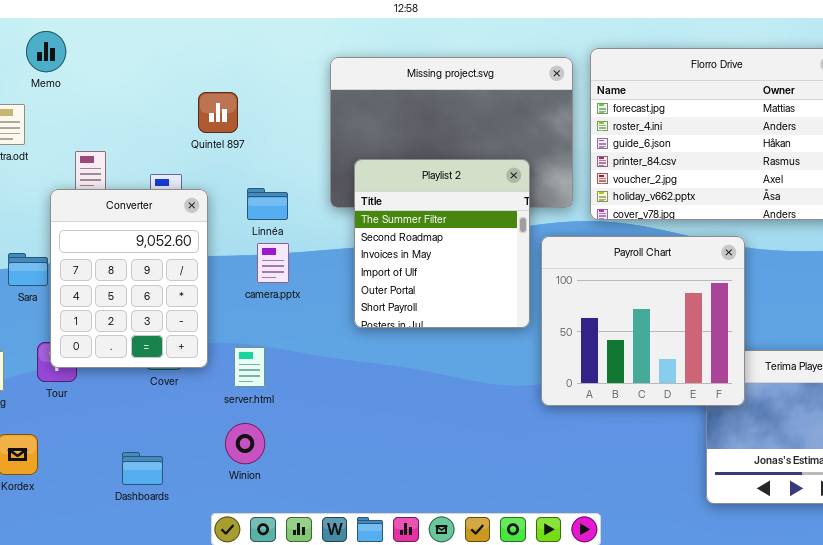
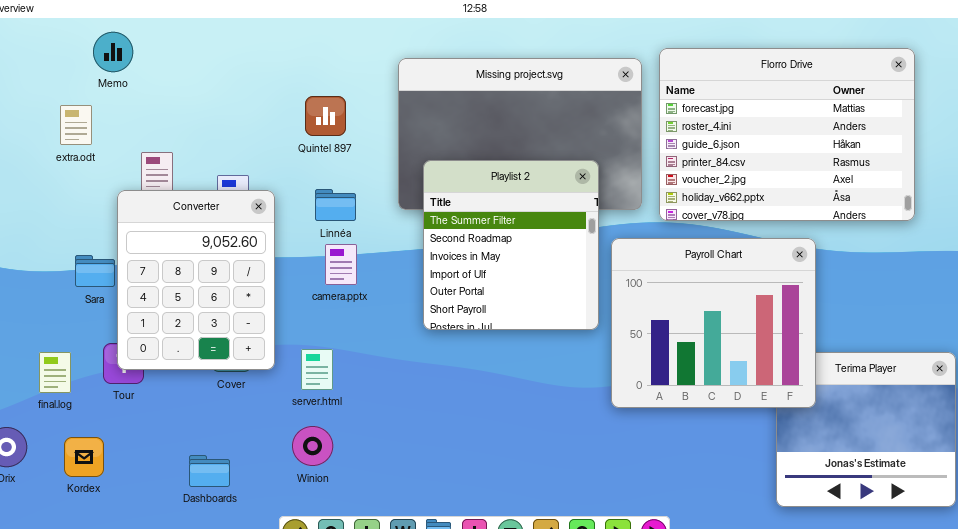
Quintel 897: [198,92,238,133] -> [305,96,346,136], moved

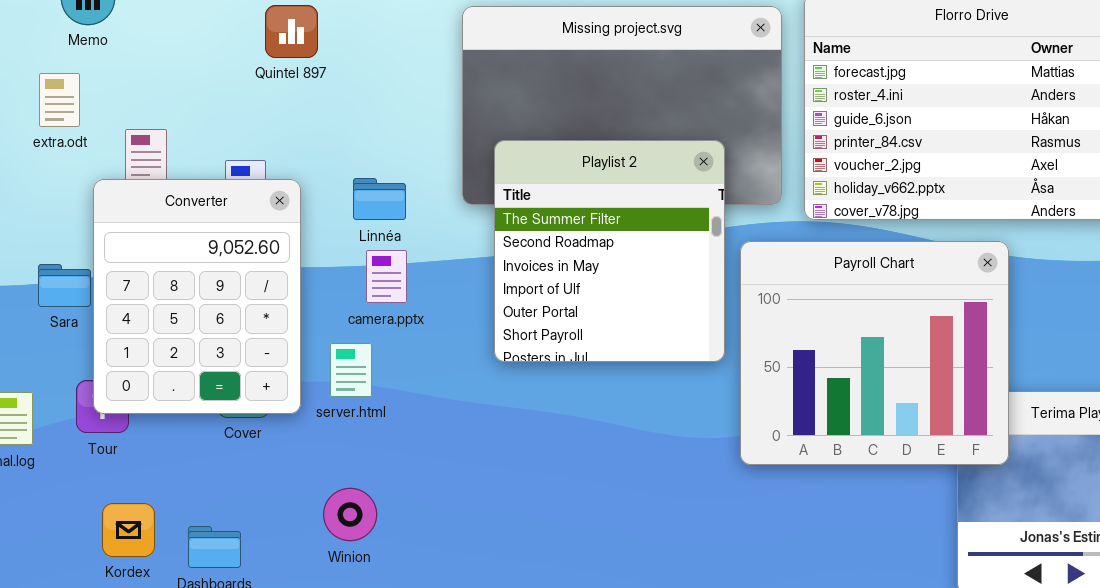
Quintel 897: [305,96,346,136] -> [265,5,318,58], moved
extra.odt: [60,105,92,145] -> [39,73,80,127], moved
server.html: [301,349,333,390] -> [330,343,372,397], moved
Kordex: [64,437,104,477] -> [102,503,155,557], moved

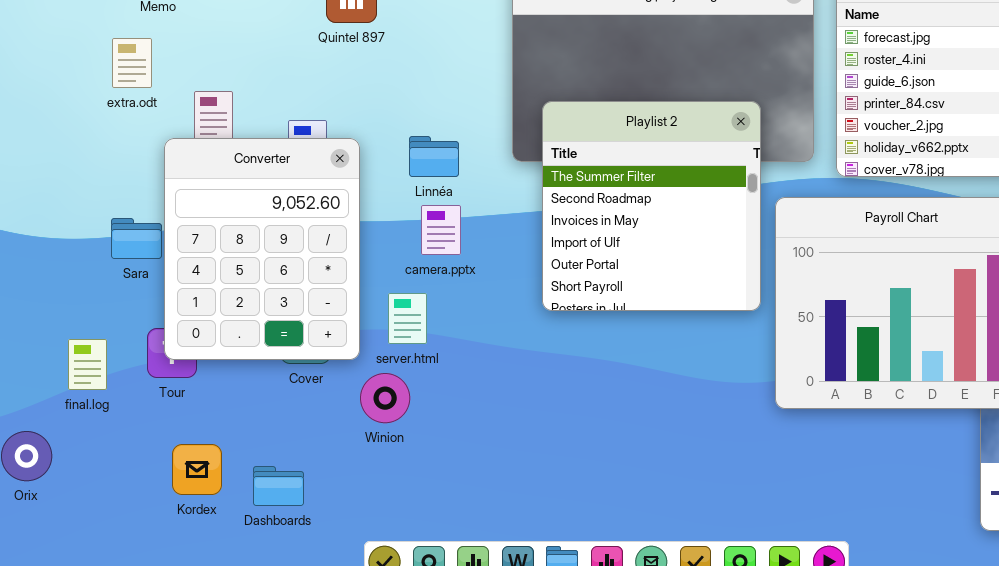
Winion: [323,488,377,541] -> [360,373,410,423], moved

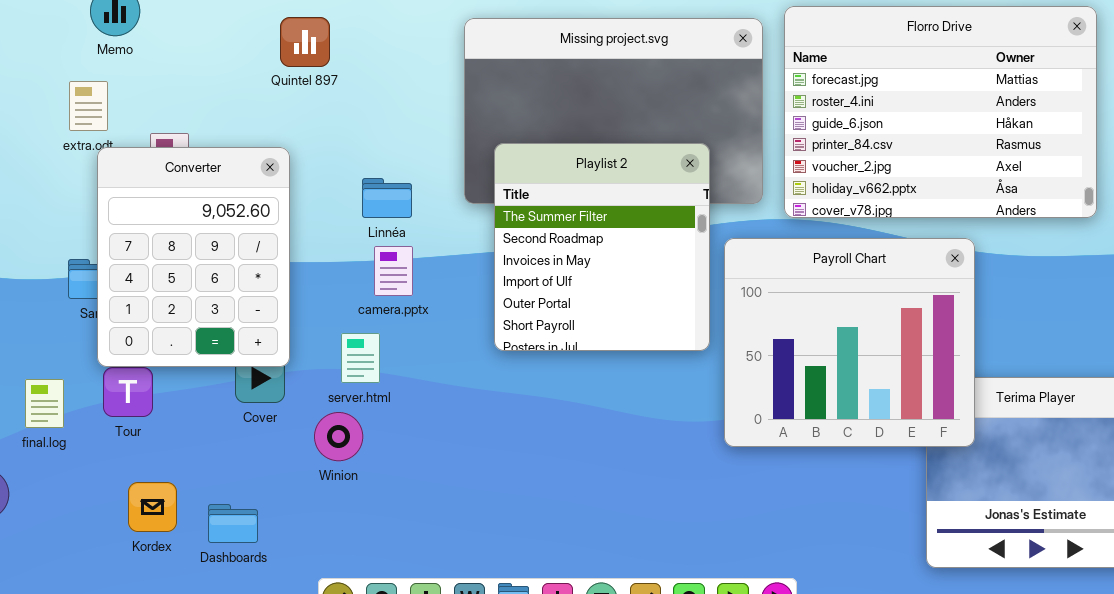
Converter: [164,138,360,360] -> [97,147,290,367], moved

